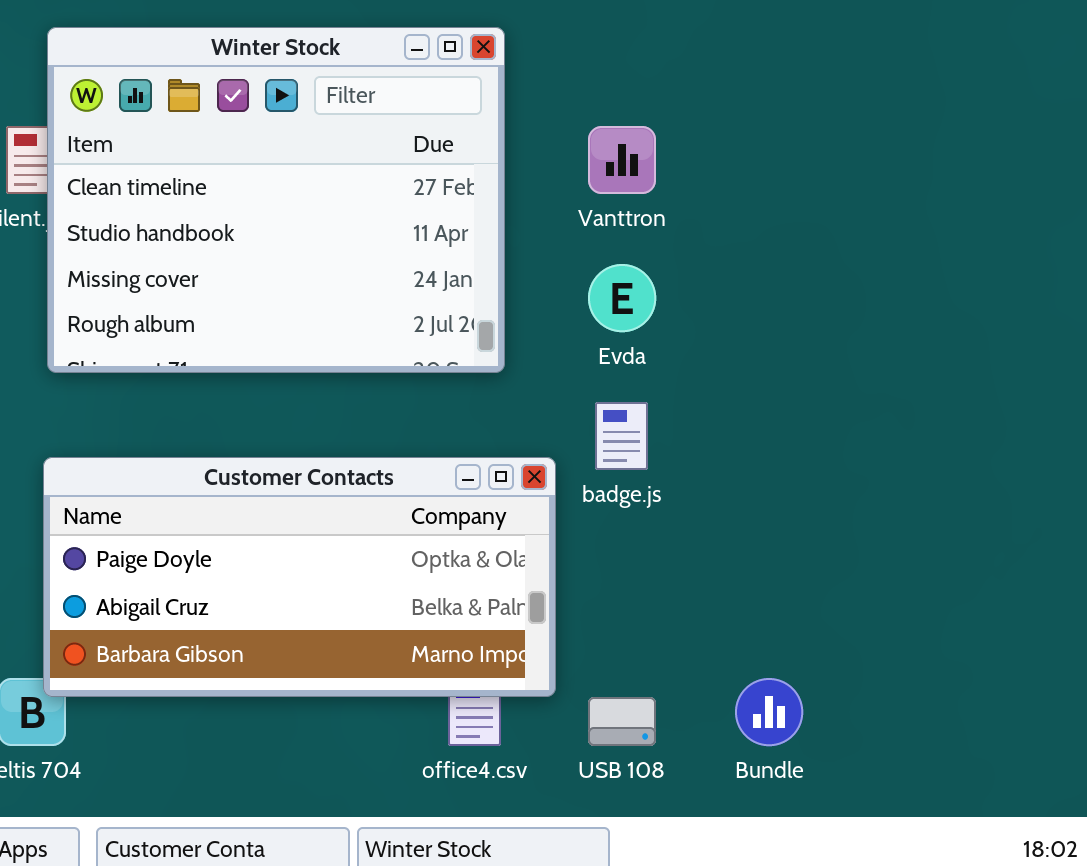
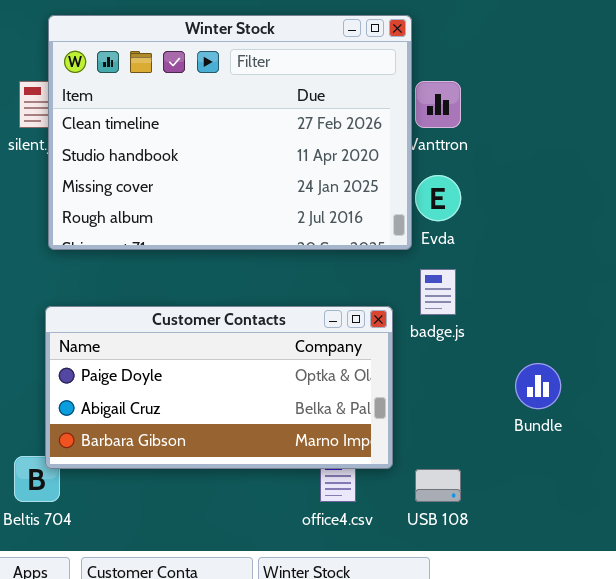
Winter Stock: [47,27,505,373] -> [48,15,412,250], resized
Bundle: [735,678,803,746] -> [515,363,561,409], moved

